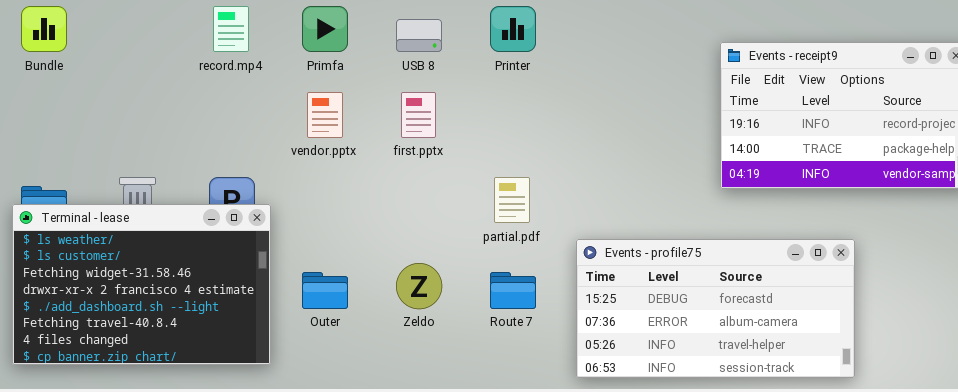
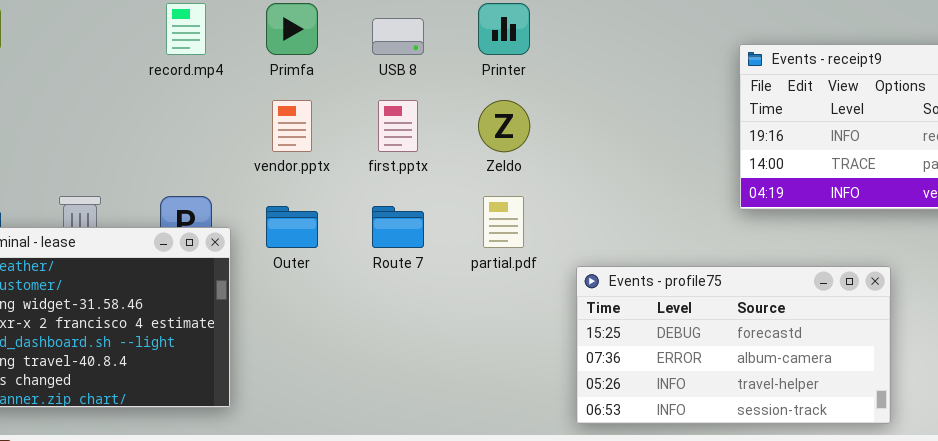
Zeldo: [396,263,442,309] -> [478,100,530,152], moved
Outer: [302,272,348,309] -> [266,206,318,248], moved
Route 7: [490,272,536,309] -> [372,206,424,248], moved

